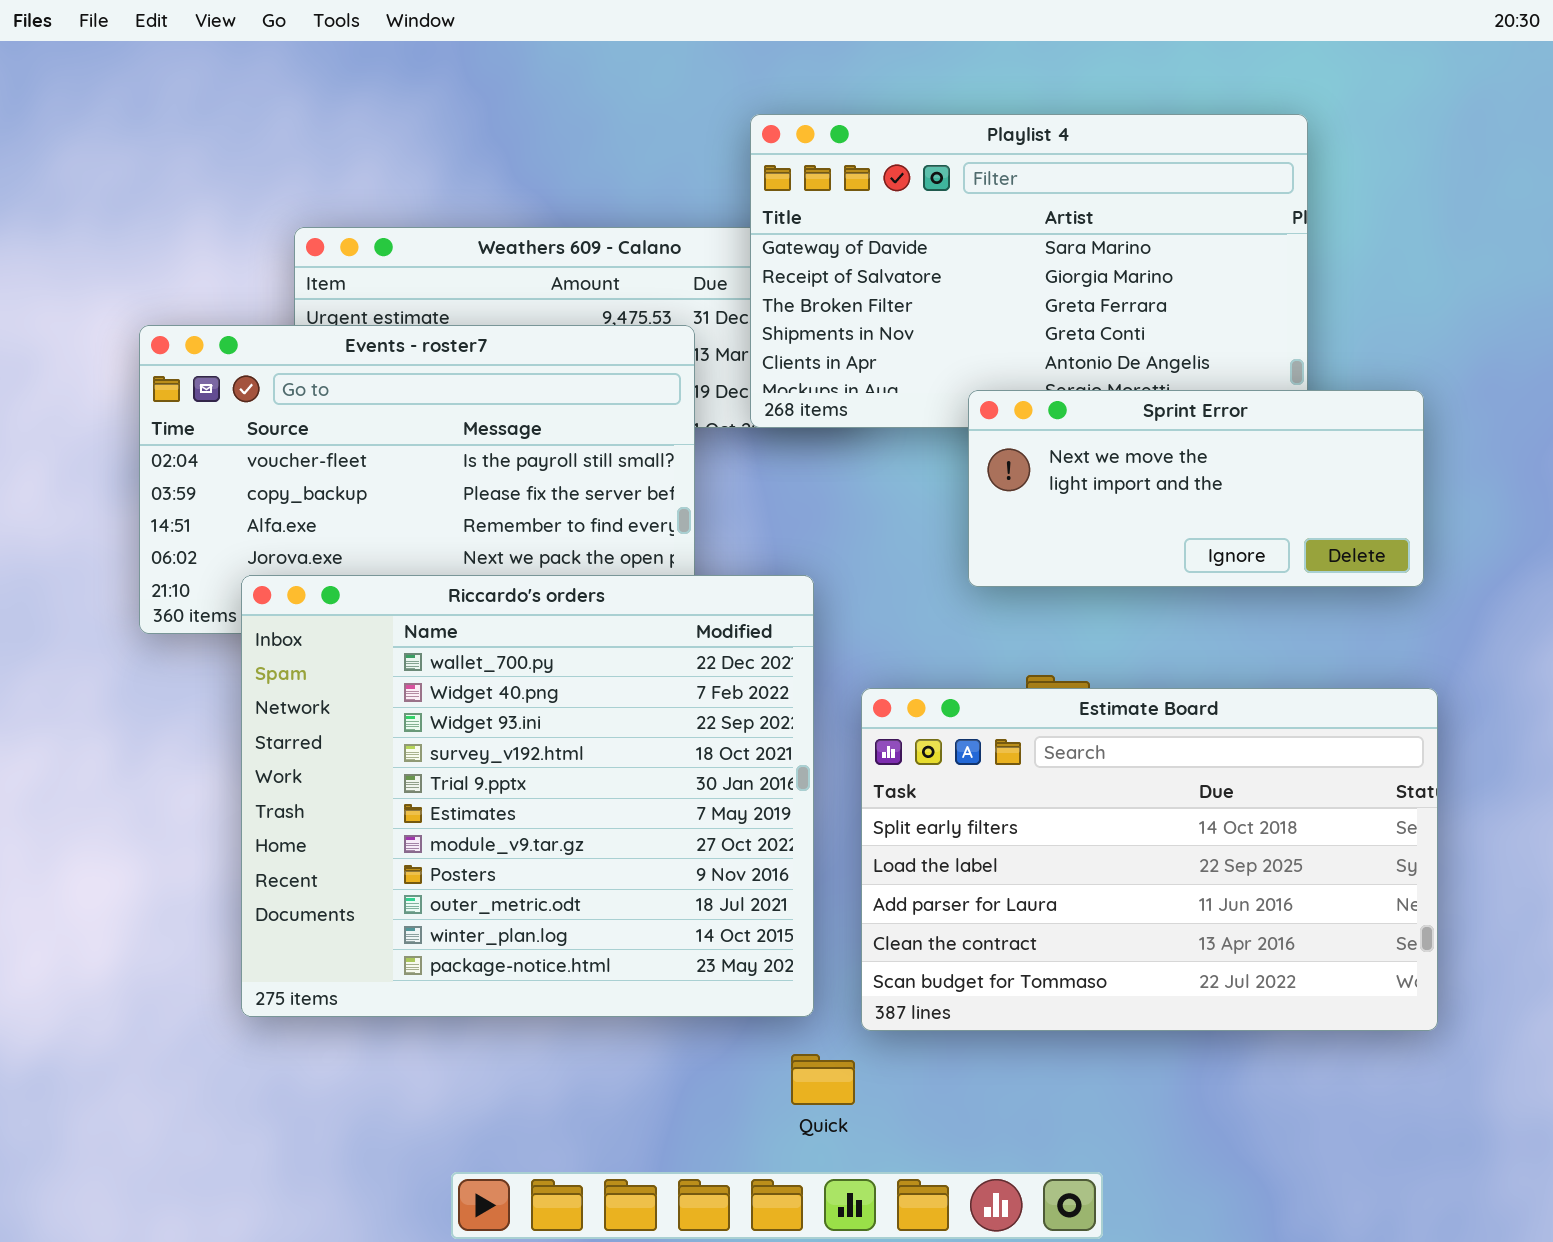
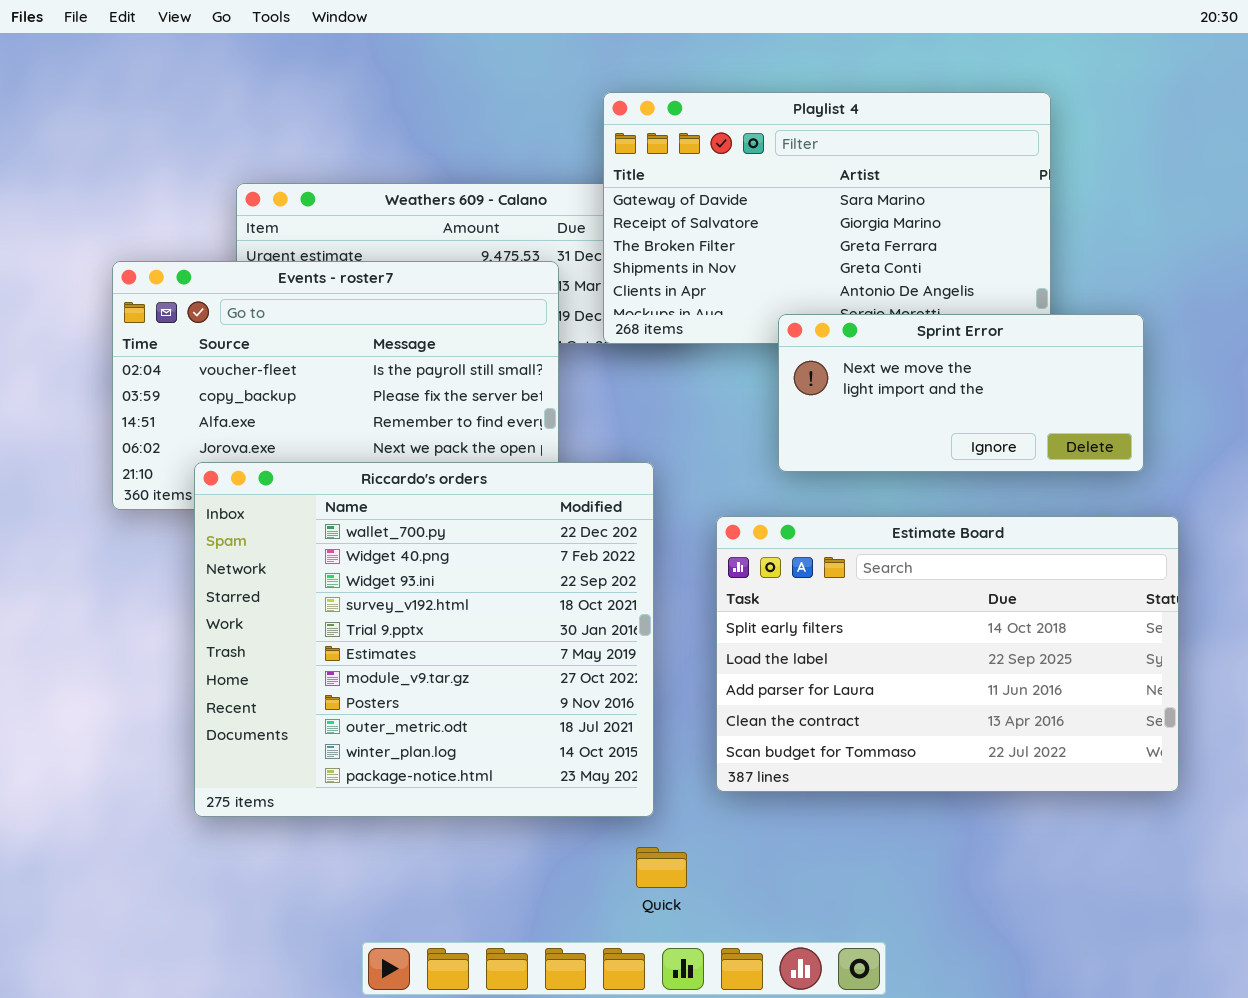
Estimate Board: [861,688,1438,1031] -> [716,516,1179,792], moved

